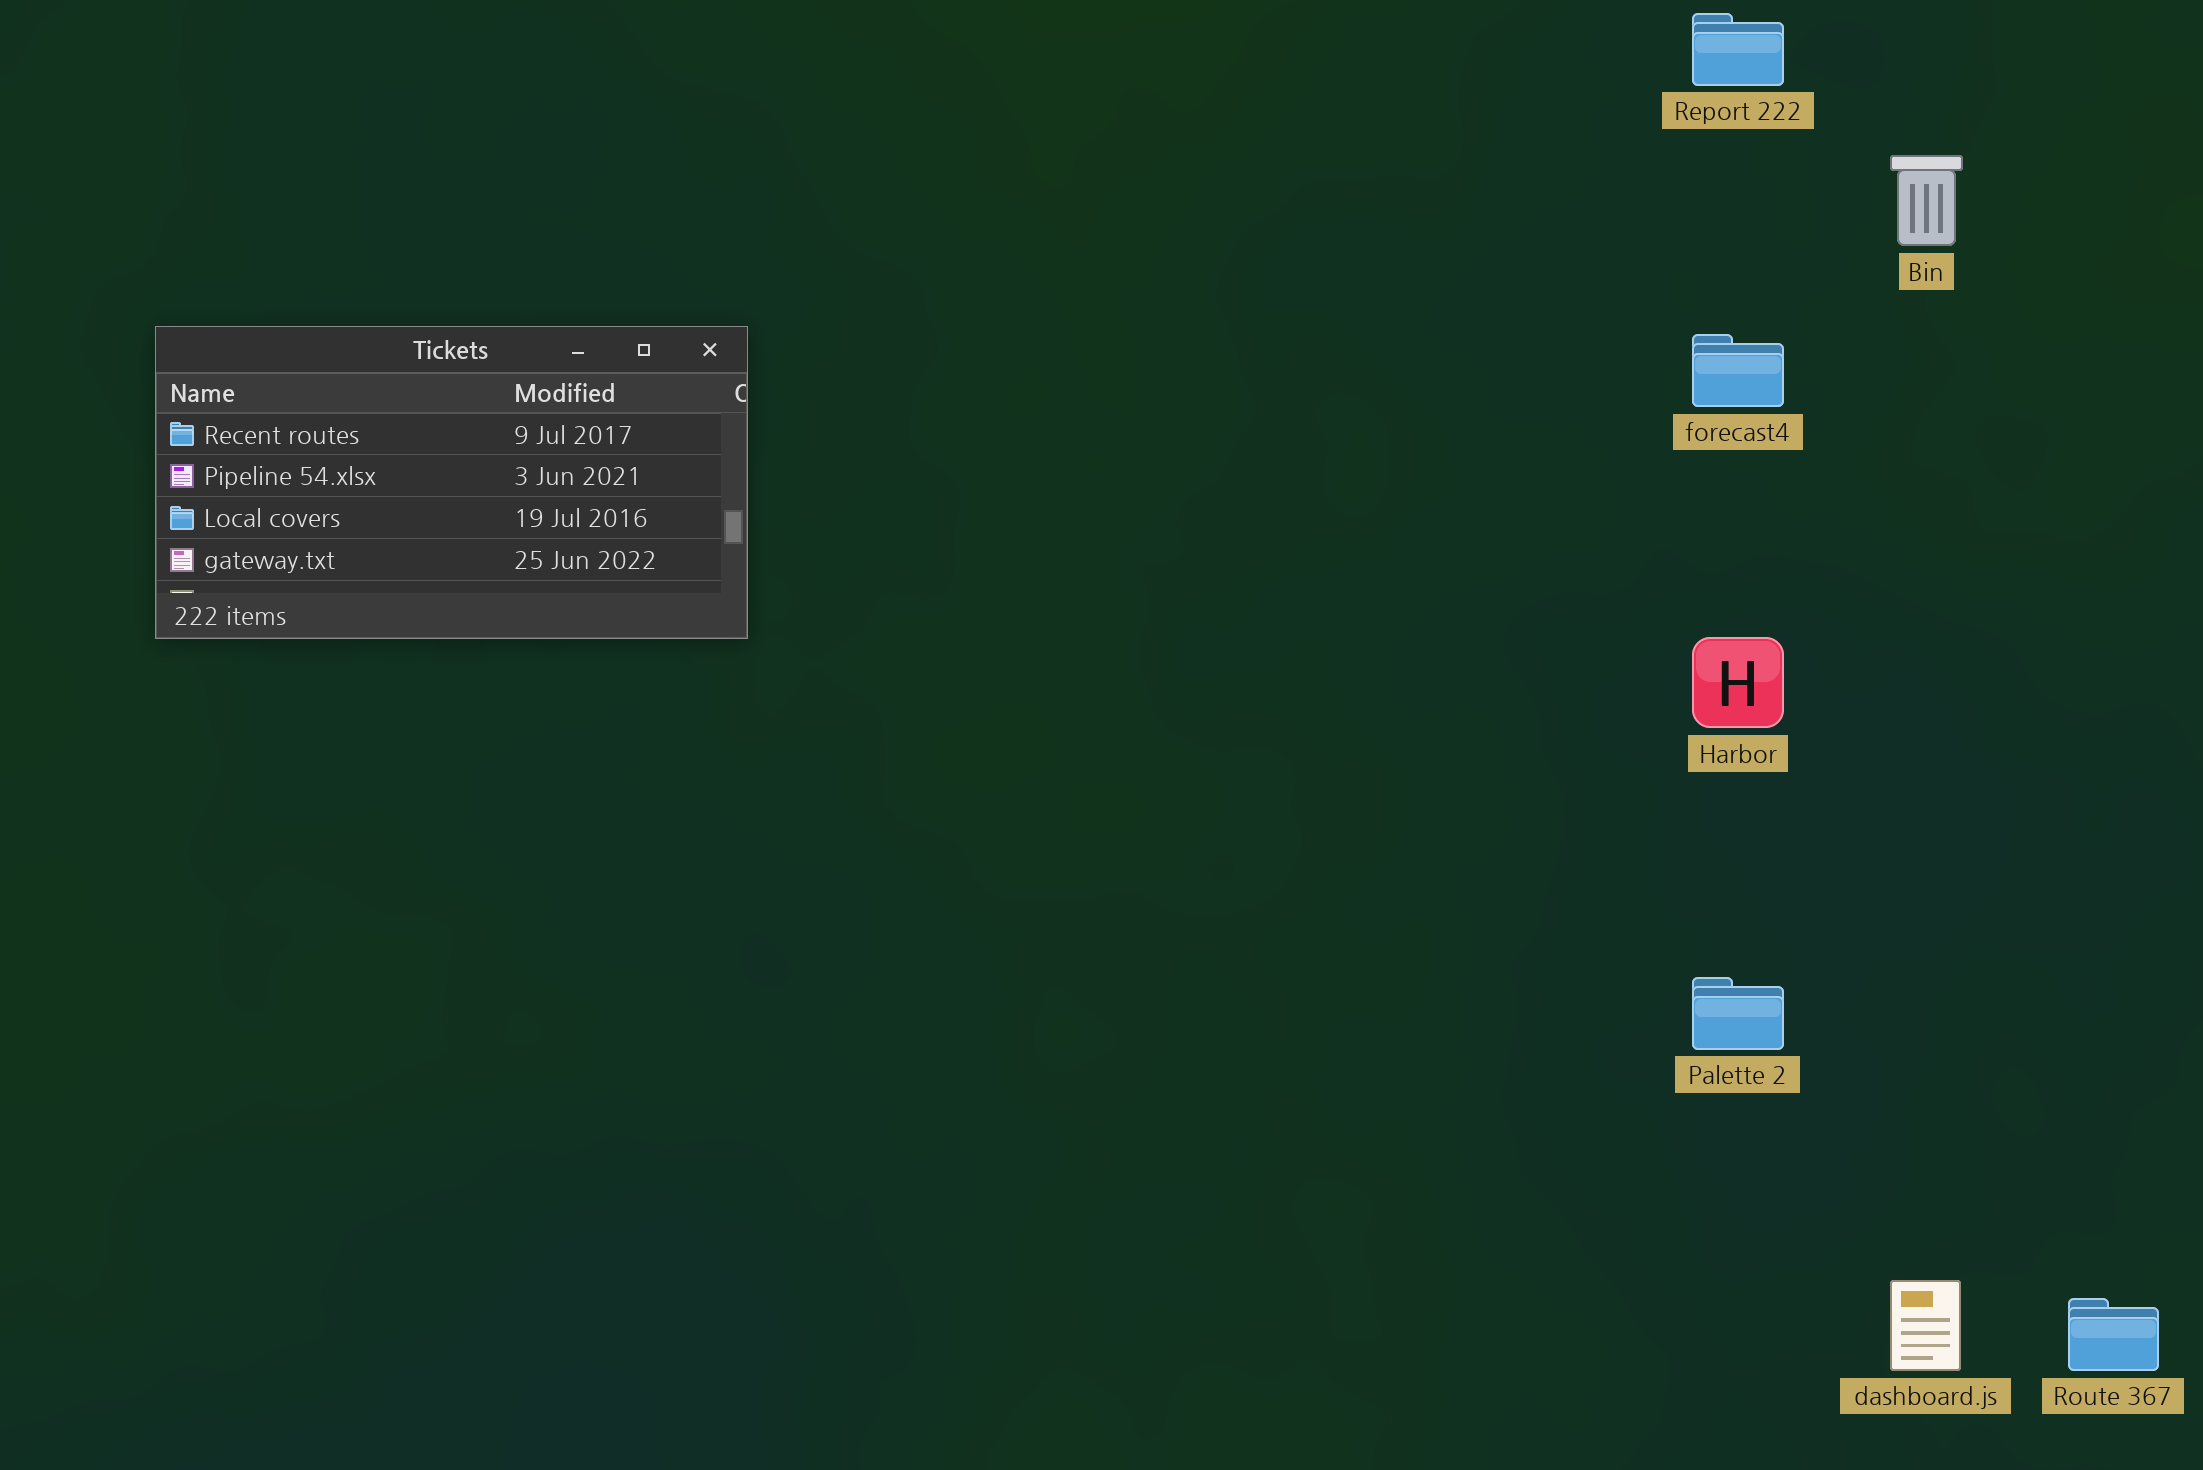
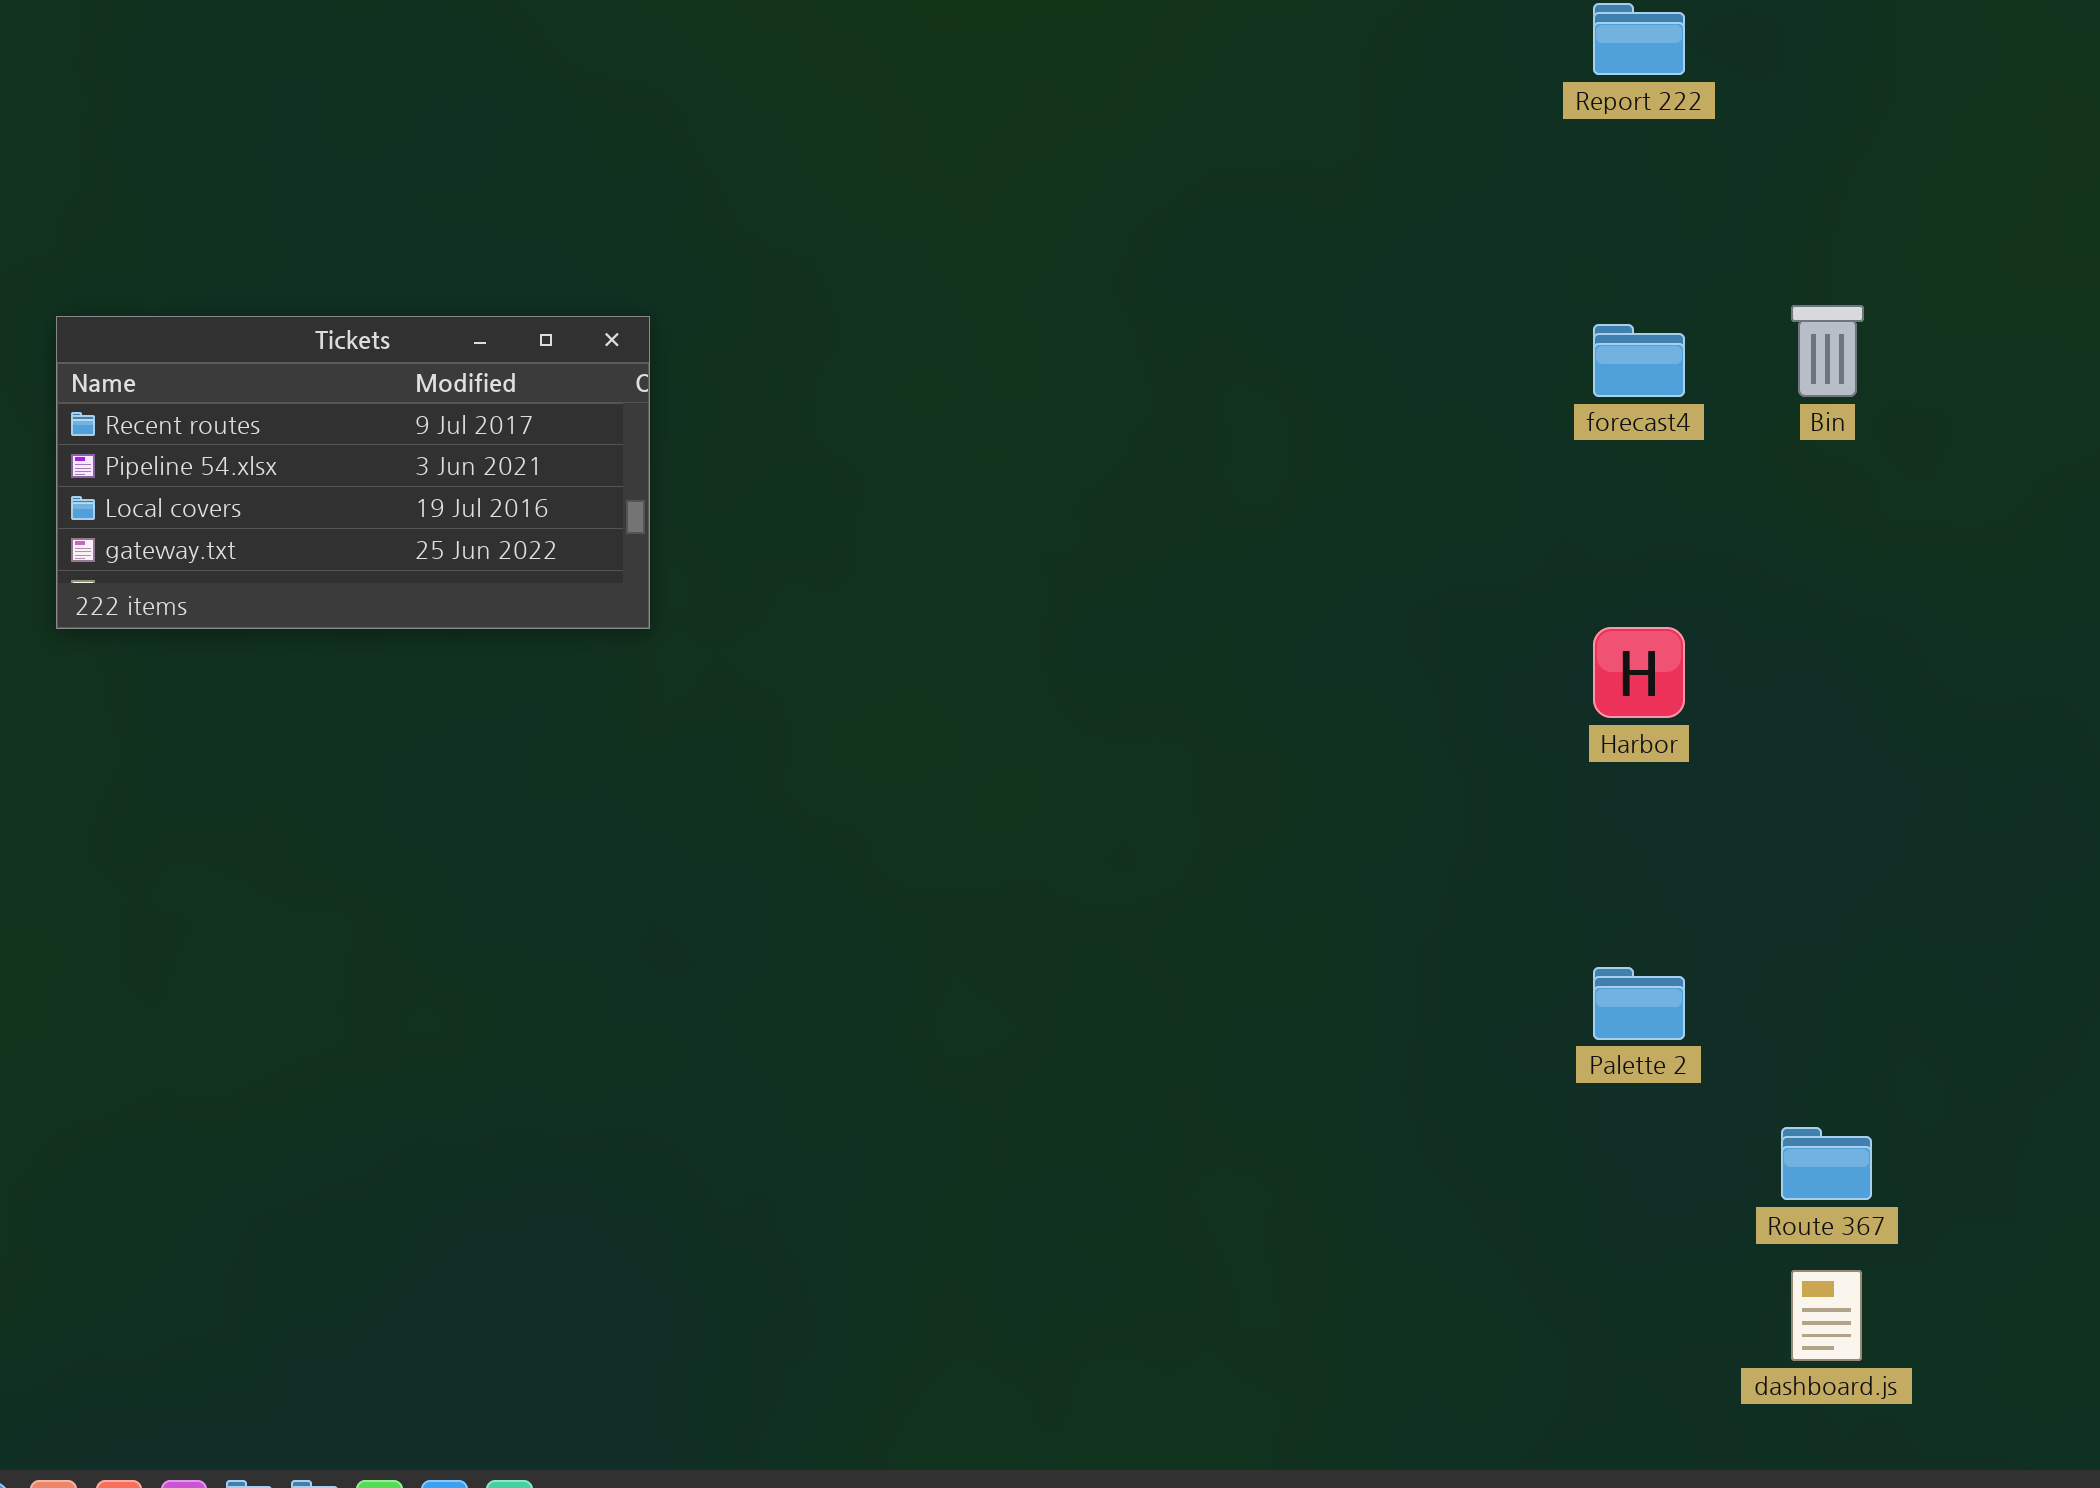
Bin: [1890,155,1963,246] -> [1791,305,1864,397], moved
Route 367: [2068,1298,2159,1371] -> [1781,1127,1872,1200], moved

